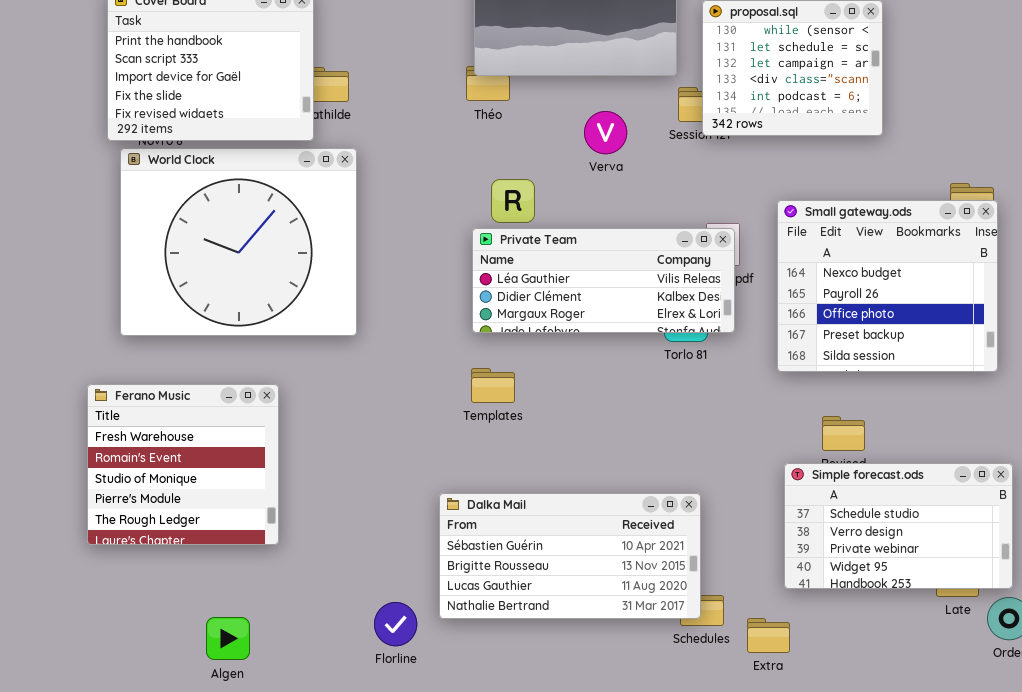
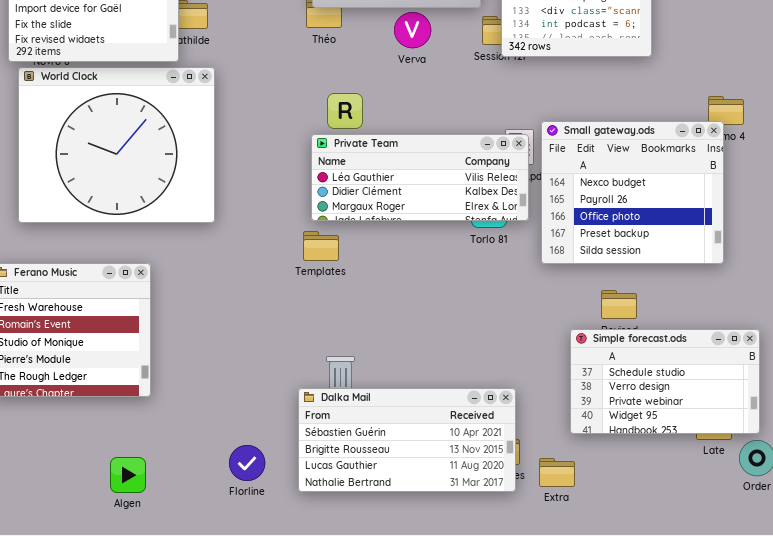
Verva: [584,111,627,154] -> [394,12,431,48], moved
Small gateway.ods: [777,200,998,372] -> [541,121,724,264], moved
Templates: [471,368,515,403] -> [303,231,339,261], moved
Dalka Mail: [439,493,701,619] -> [298,388,516,492], moved
Algen: [206,617,250,660] -> [110,457,146,493], moved

